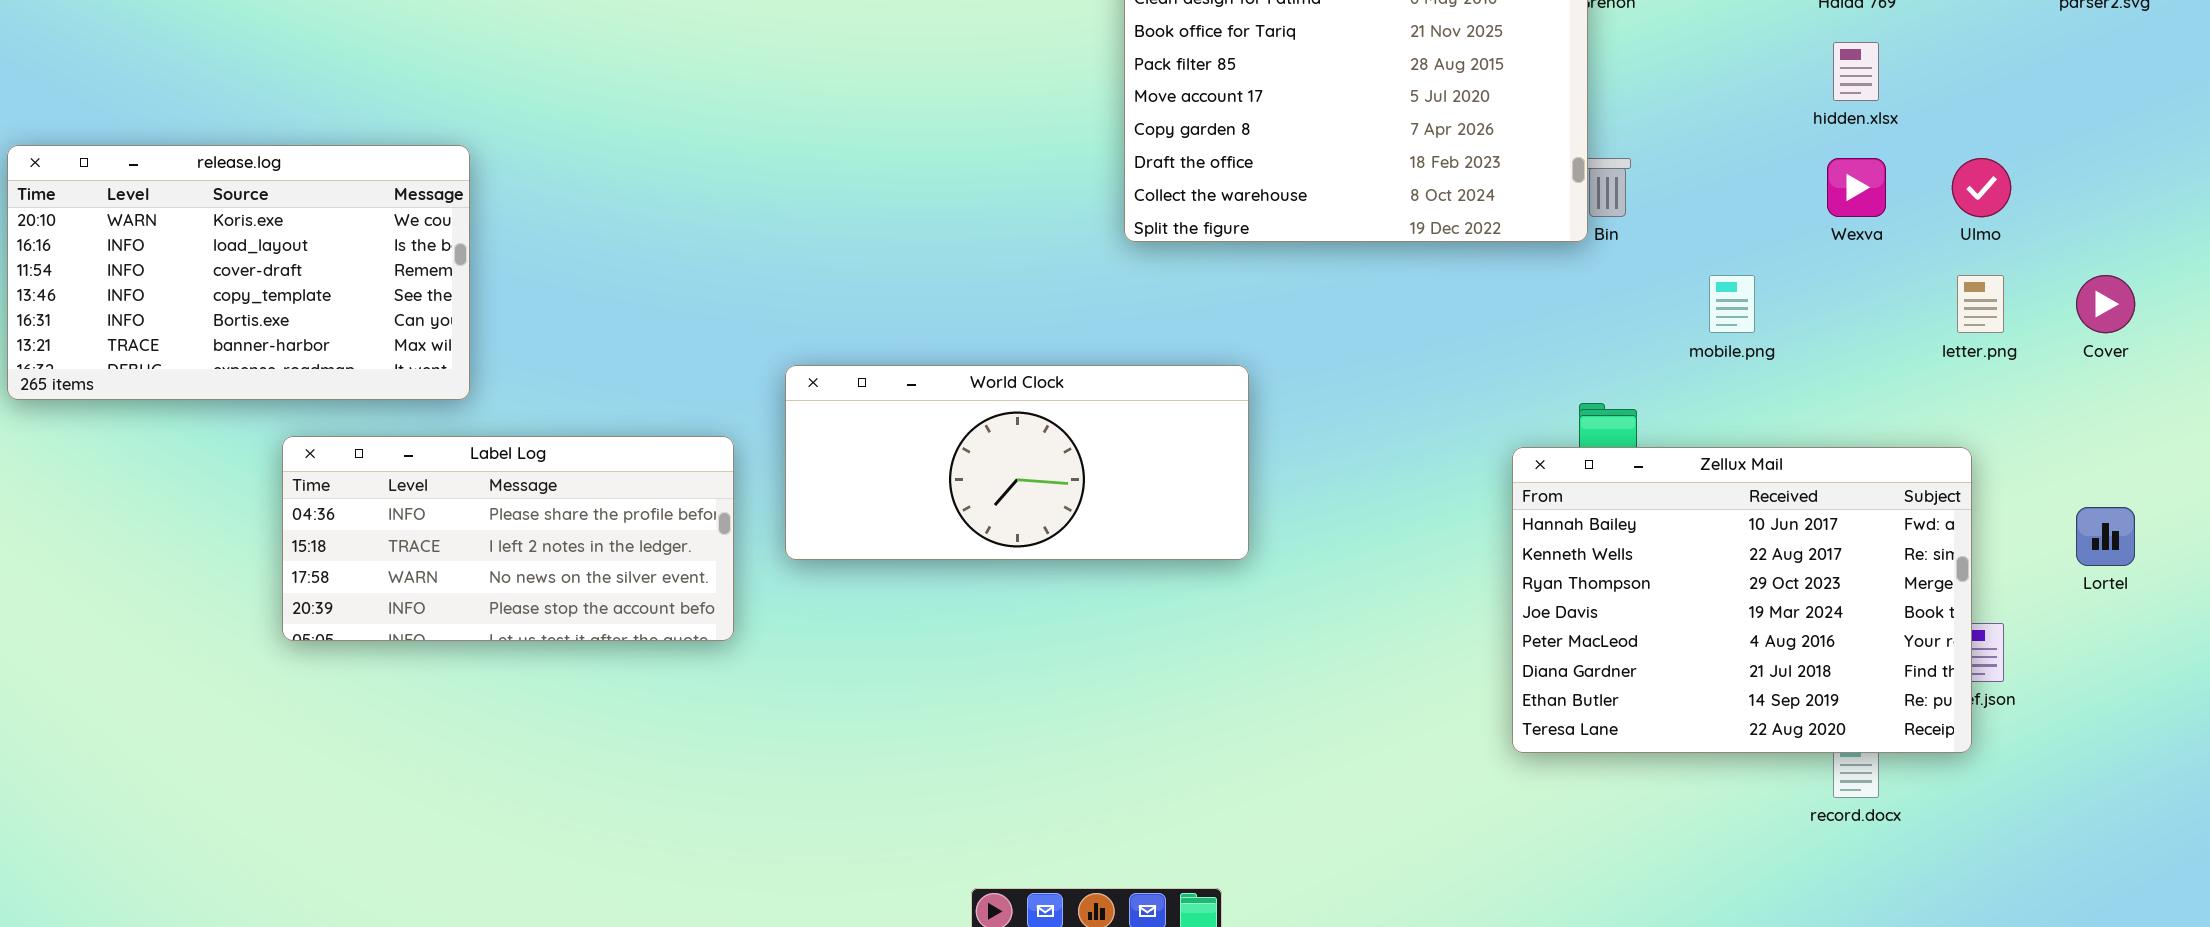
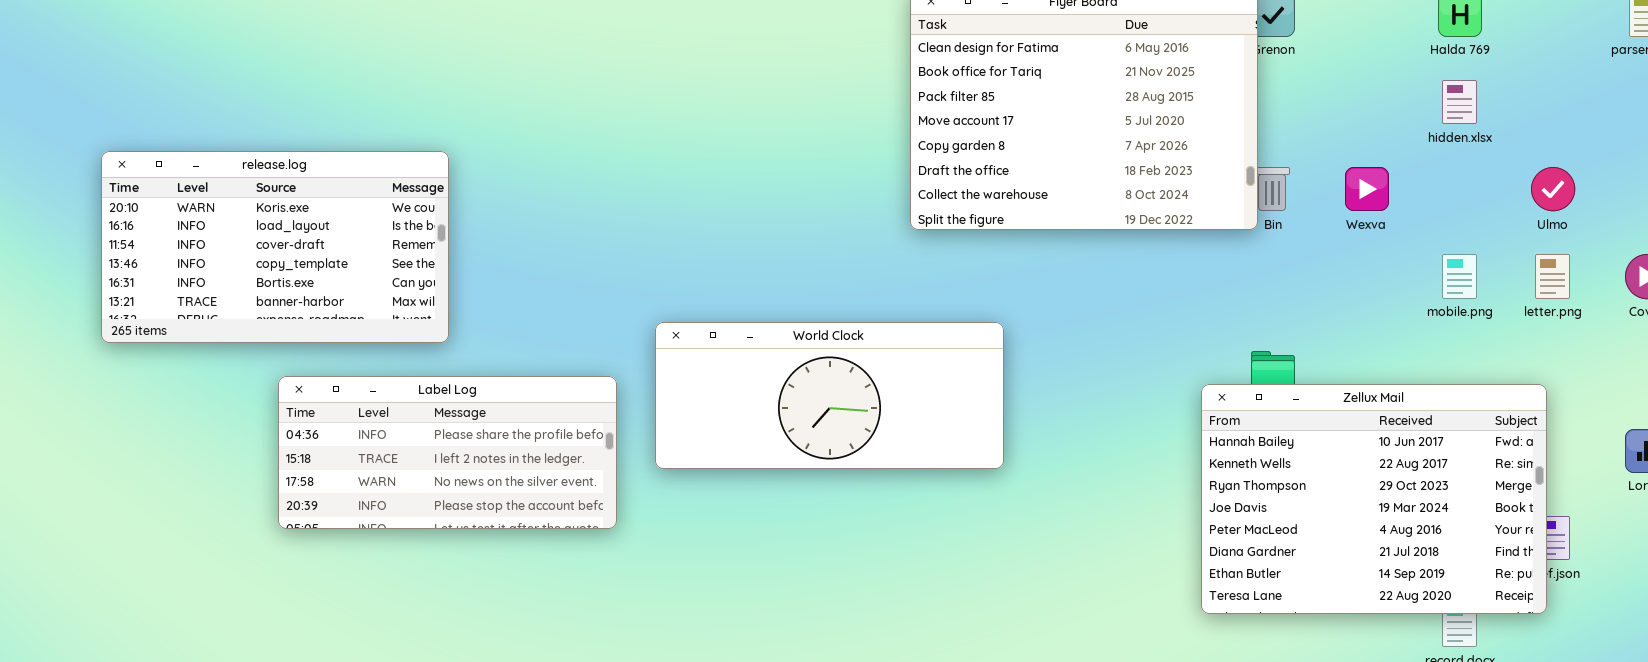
release.log: [7,145,470,400] -> [101,151,449,343], moved
Wexva: [1827,158,1886,217] -> [1345,167,1389,211], moved
mobile.png: [1709,275,1755,333] -> [1442,254,1477,299], moved

